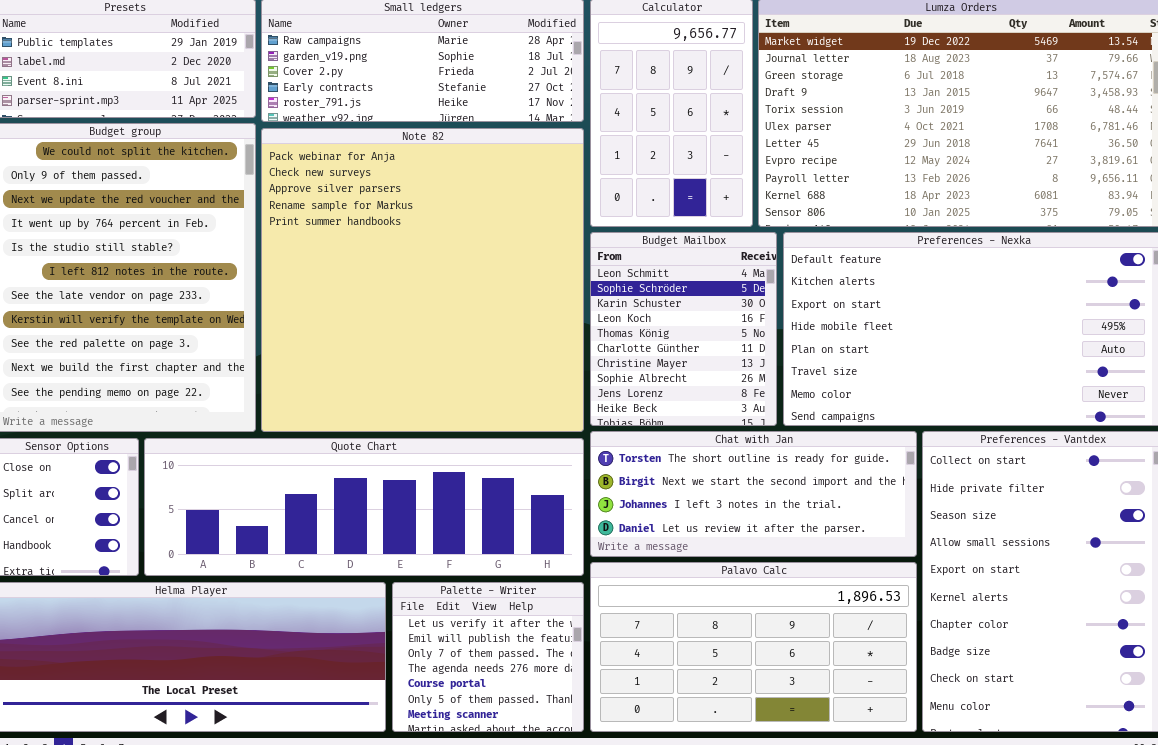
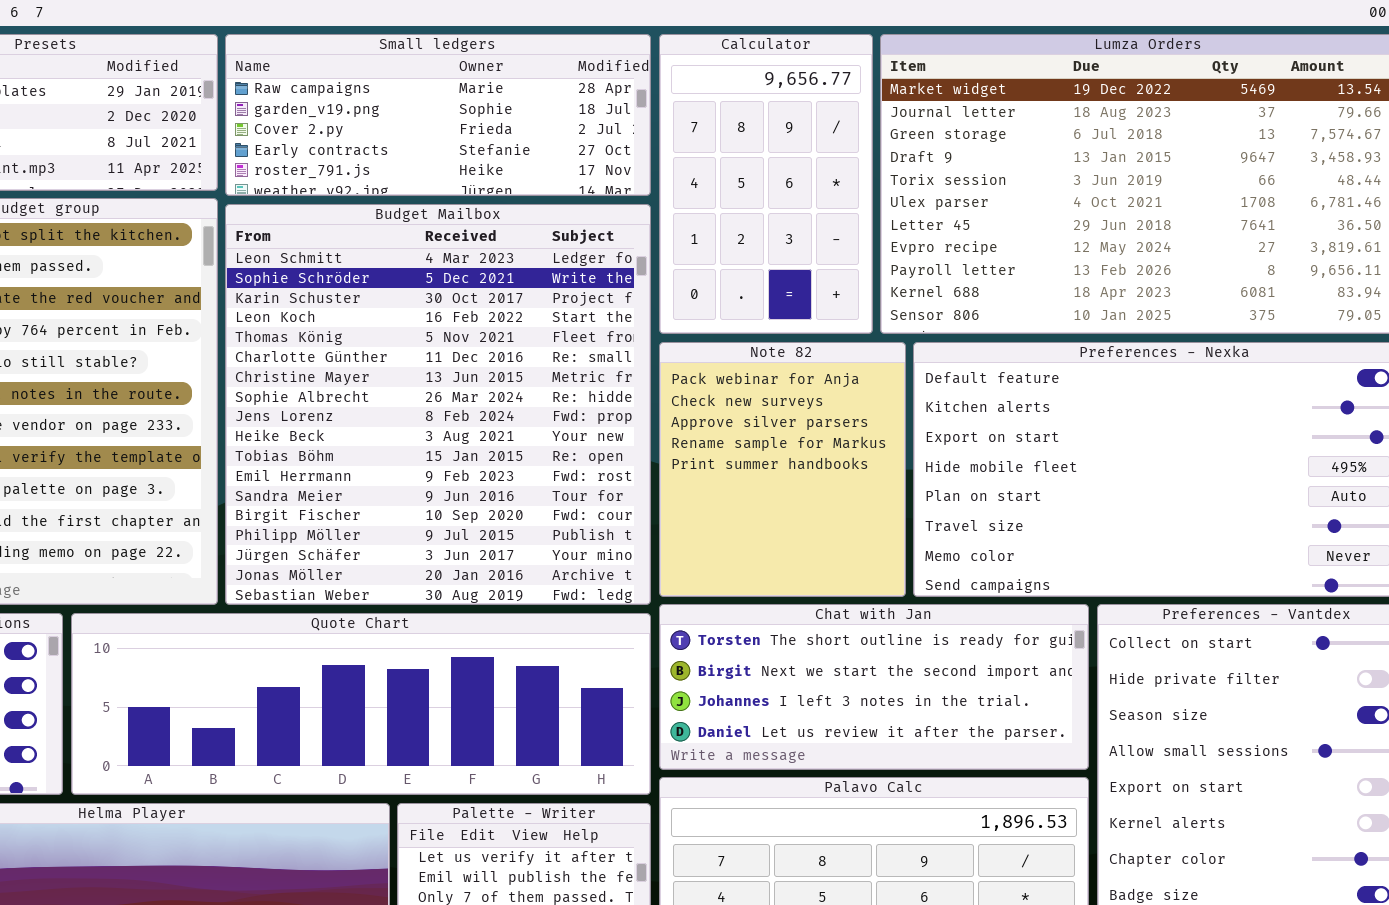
Note 82: [261,128,584,432] -> [659,342,906,597], moved, resized
Budget Mailbox: [590,232,777,426] -> [225,204,651,605], moved, resized

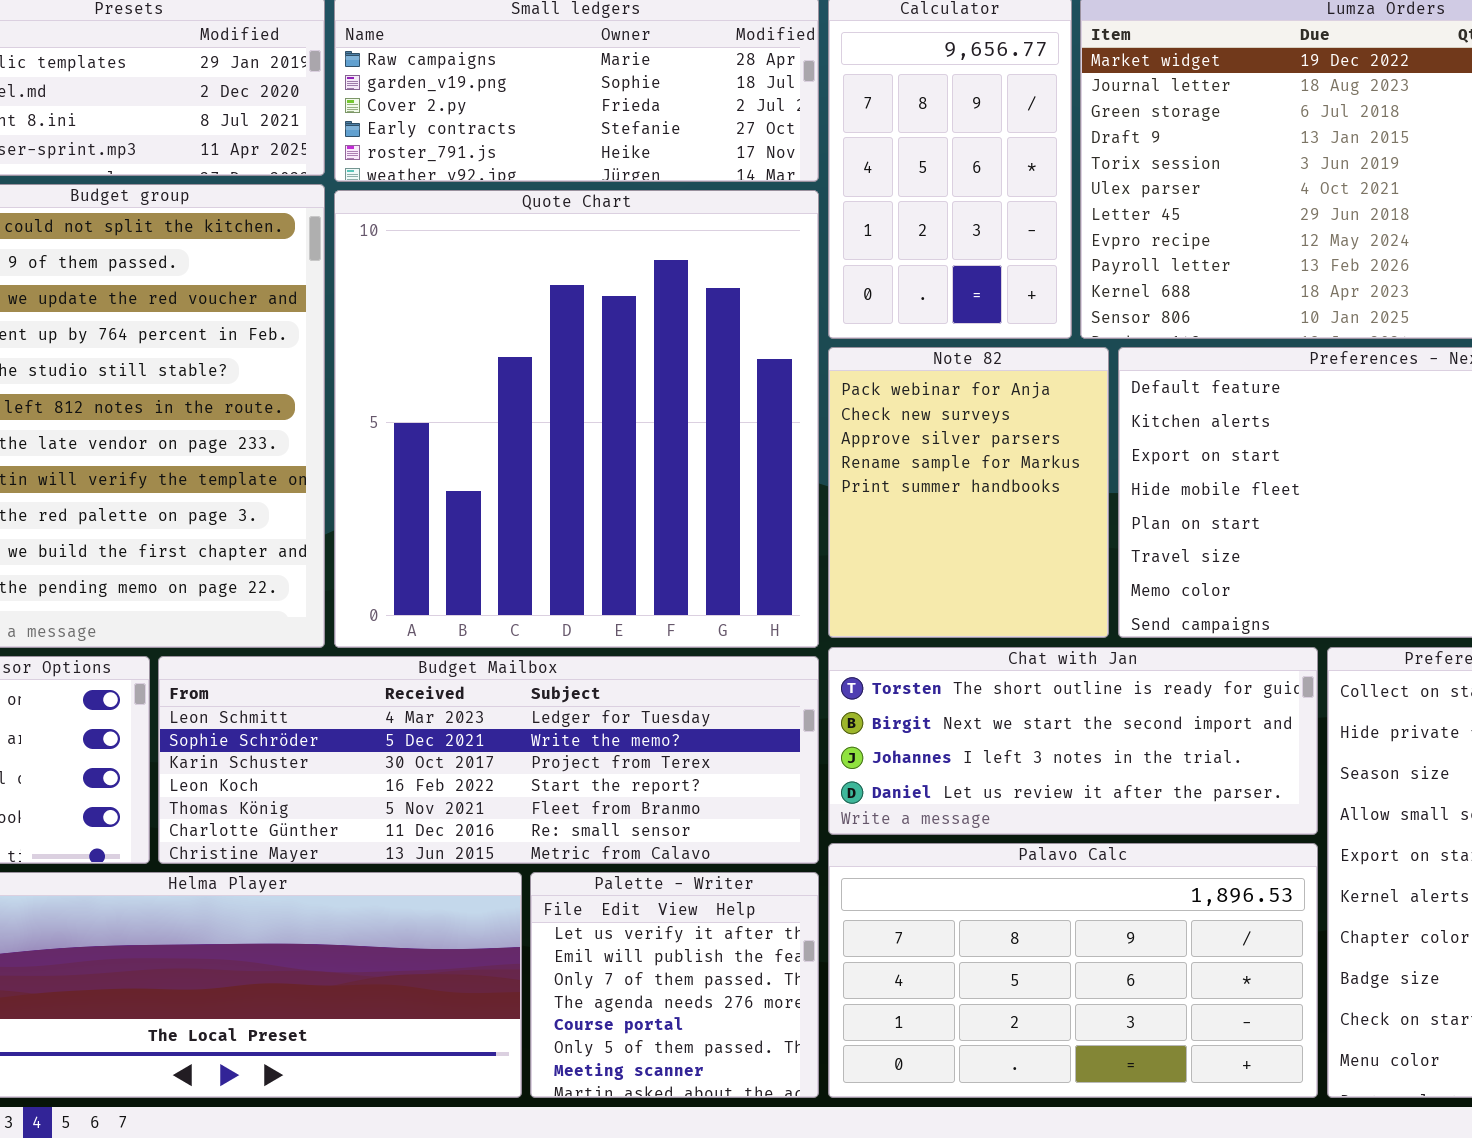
Budget Mailbox: [225,204,651,605] -> [158,656,819,864], moved, resized
Quote Chart: [71,613,651,795] -> [334,190,819,648], moved, resized

